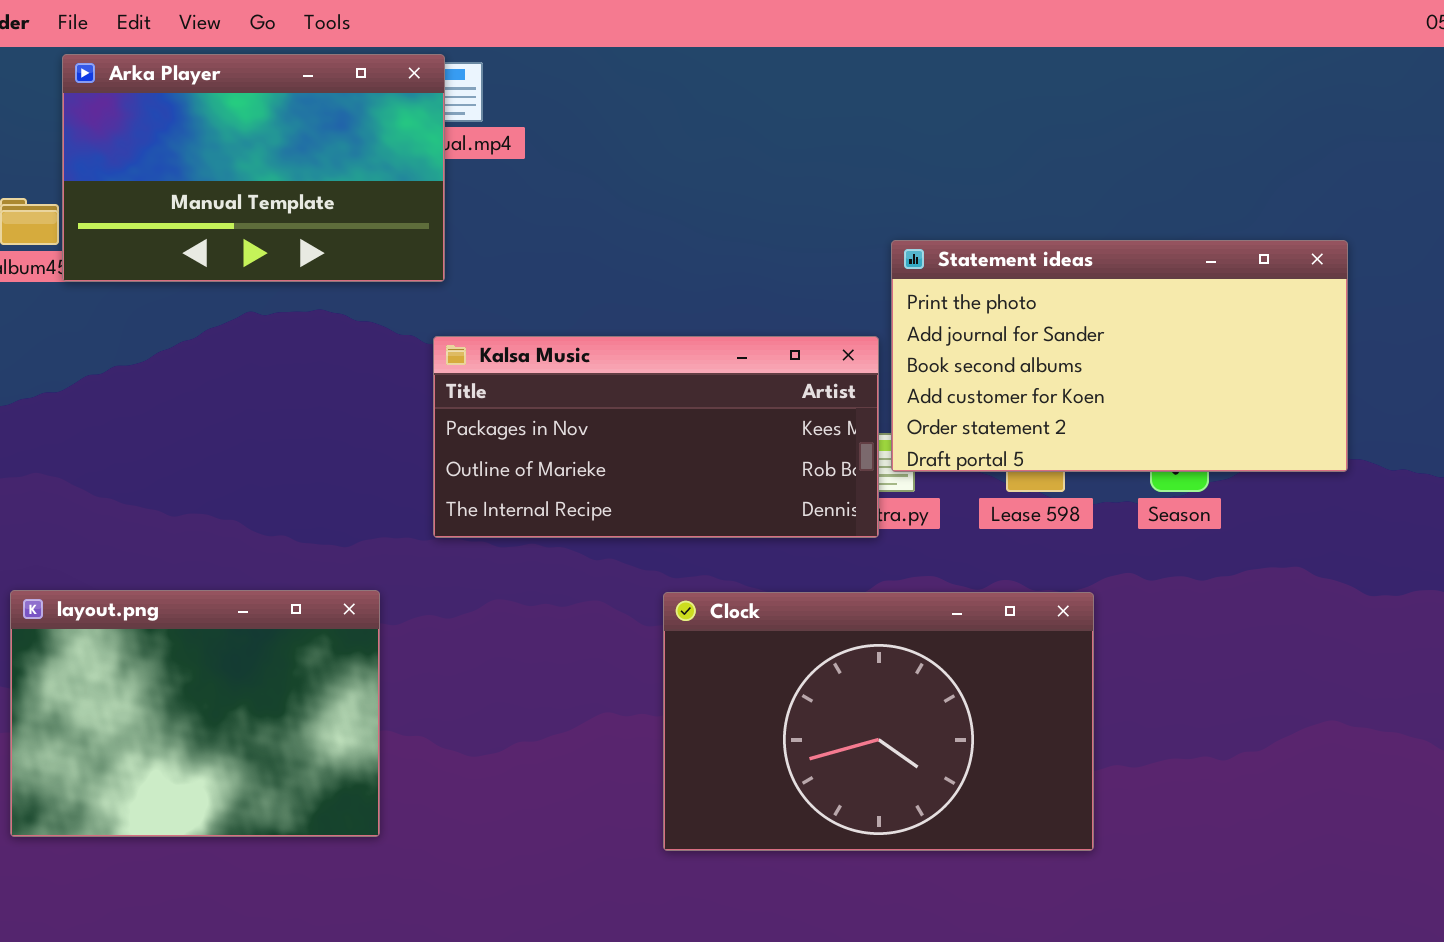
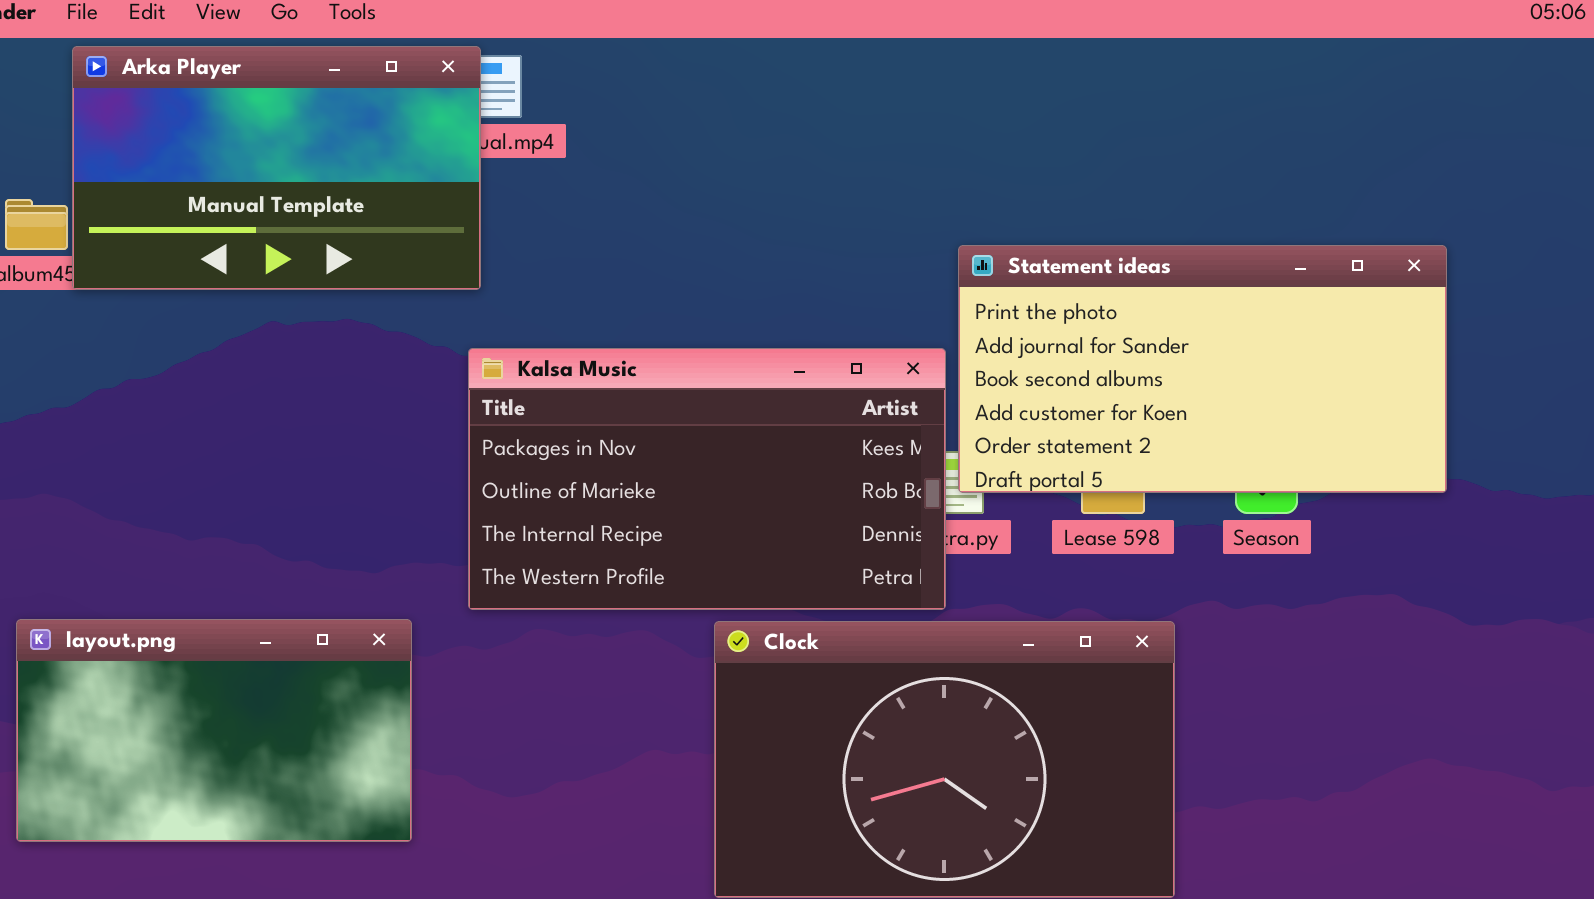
Kalsa Music: [433,336,879,538] -> [468,348,946,610], resized
layout.png: [10,590,380,837] -> [16,619,412,842], resized

